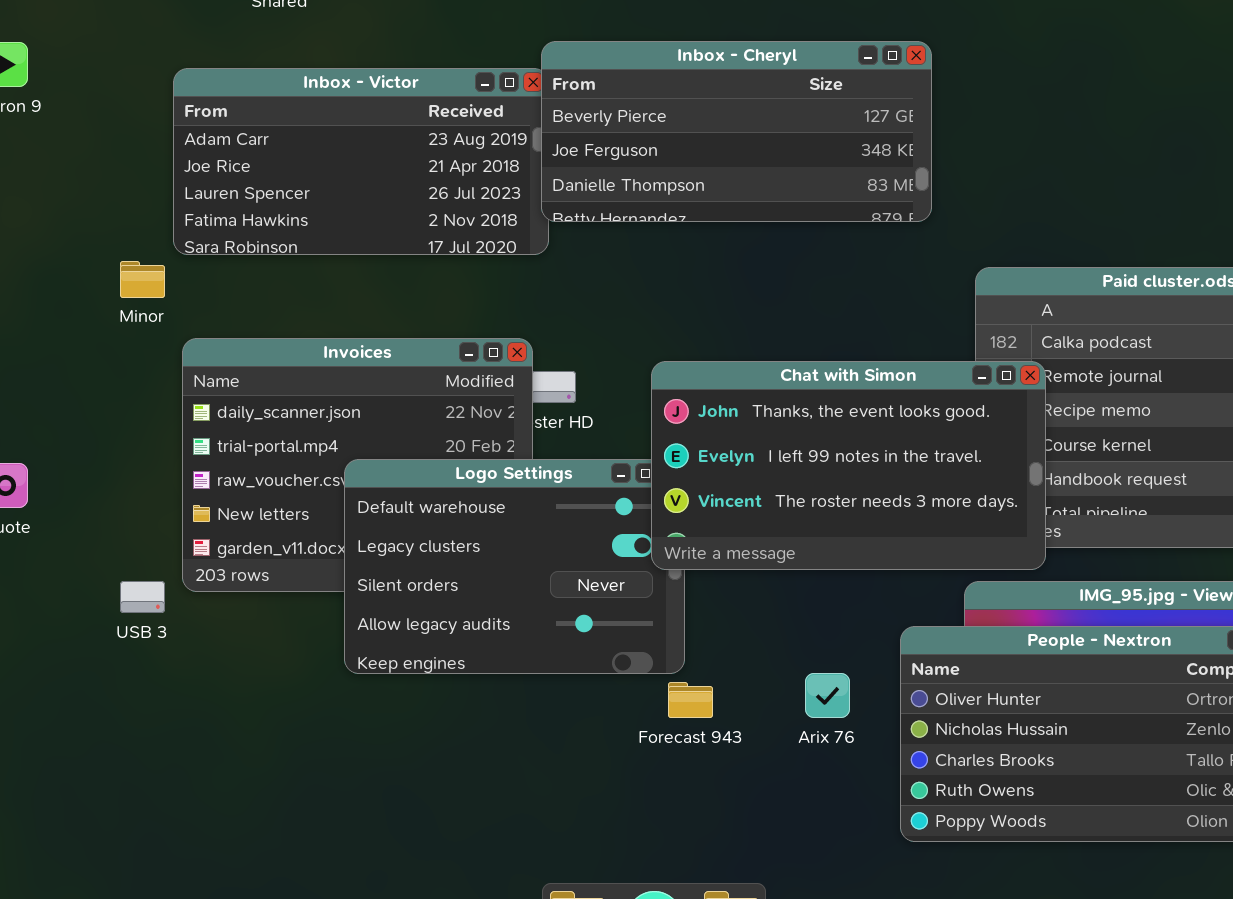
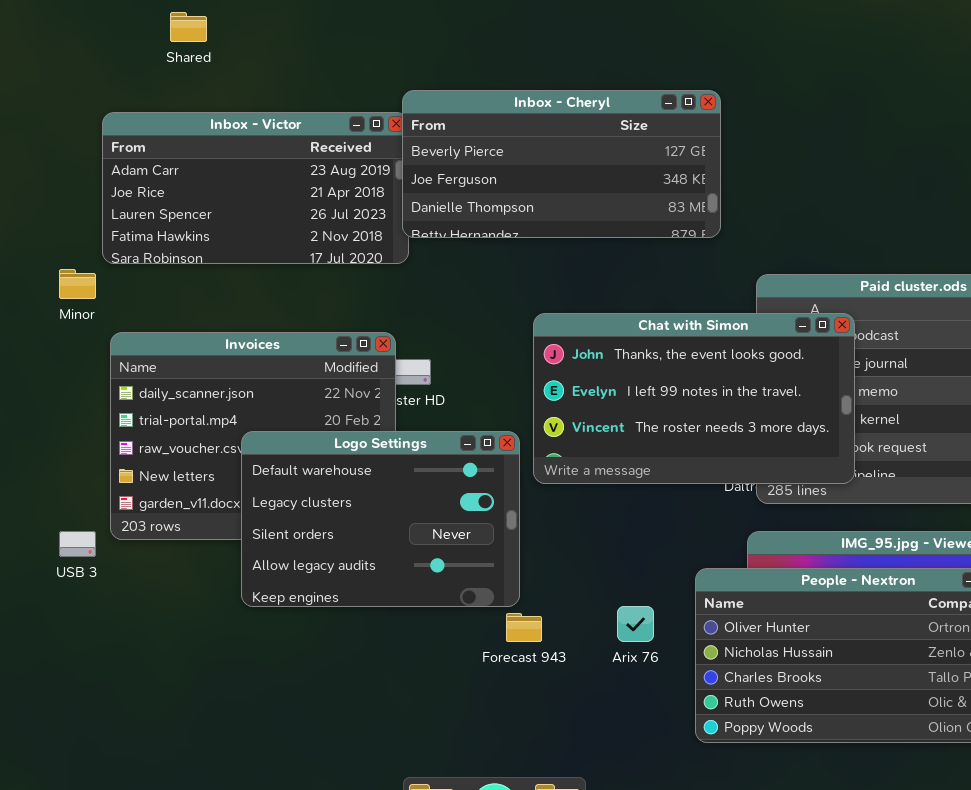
Chat with Simon: [651,361,1046,570] -> [533,313,855,484], moved

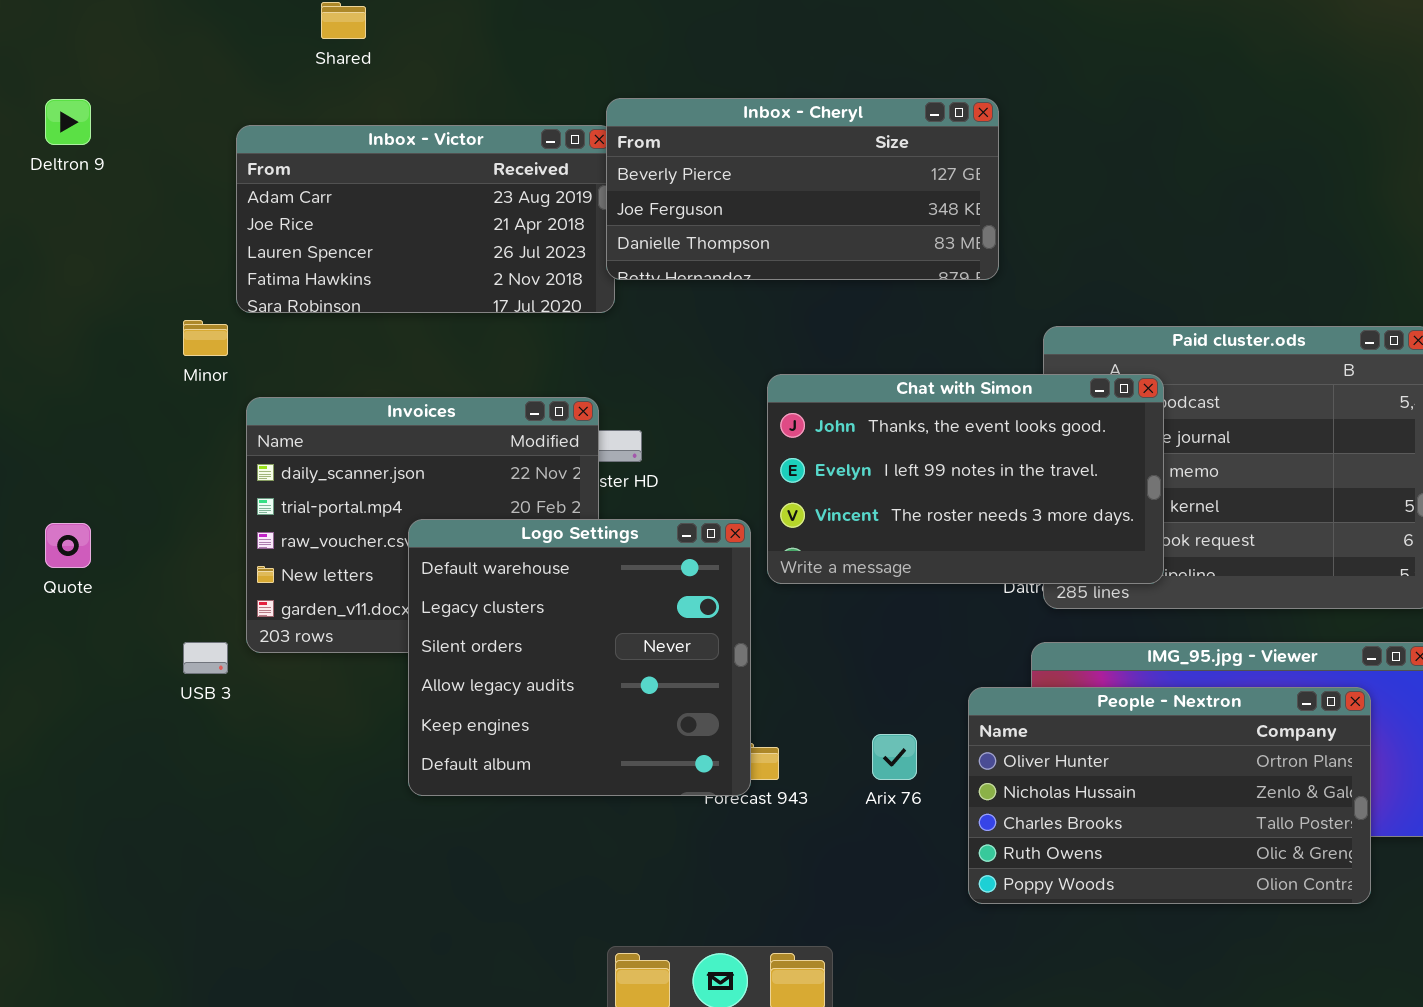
Logo Settings: [241,431,520,607] -> [408,519,751,796], resized

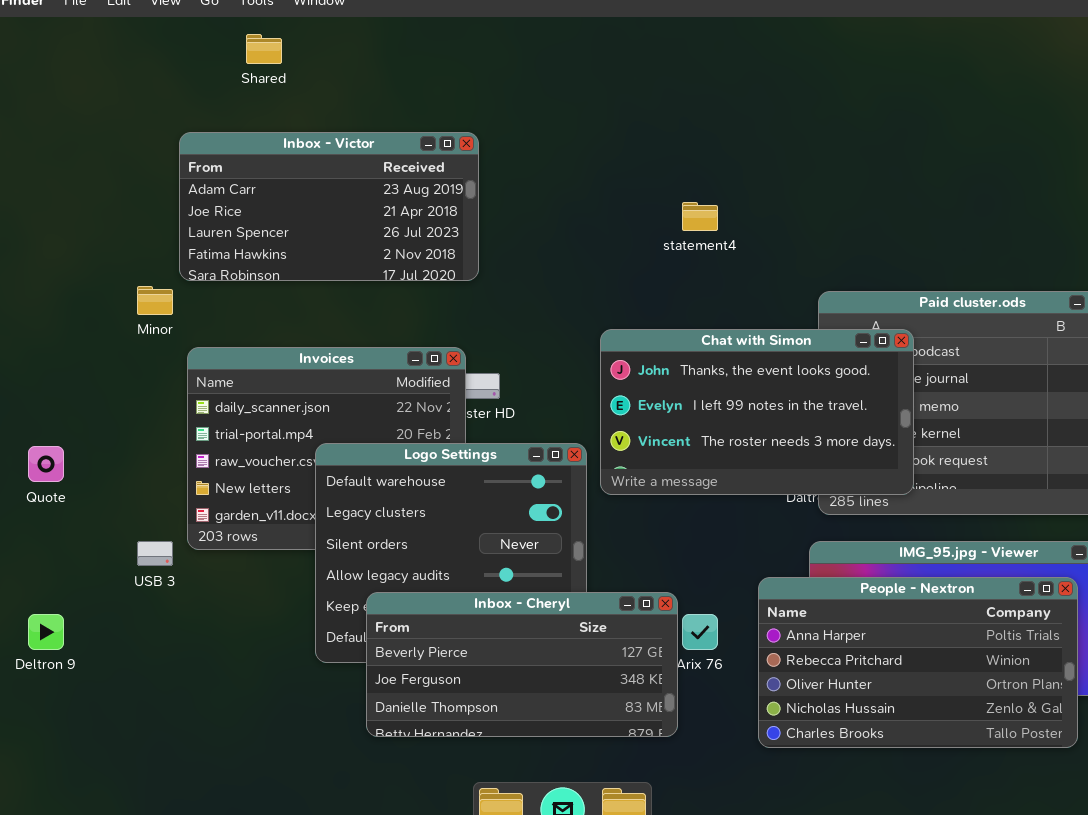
Inbox - Cheryl: [606,98,999,280] -> [366,592,678,737], moved
Deltron 9: [45,99,91,145] -> [28,614,64,650], moved
People - Nextron: [968,687,1371,904] -> [758,577,1078,748], scrolled up 2 rows

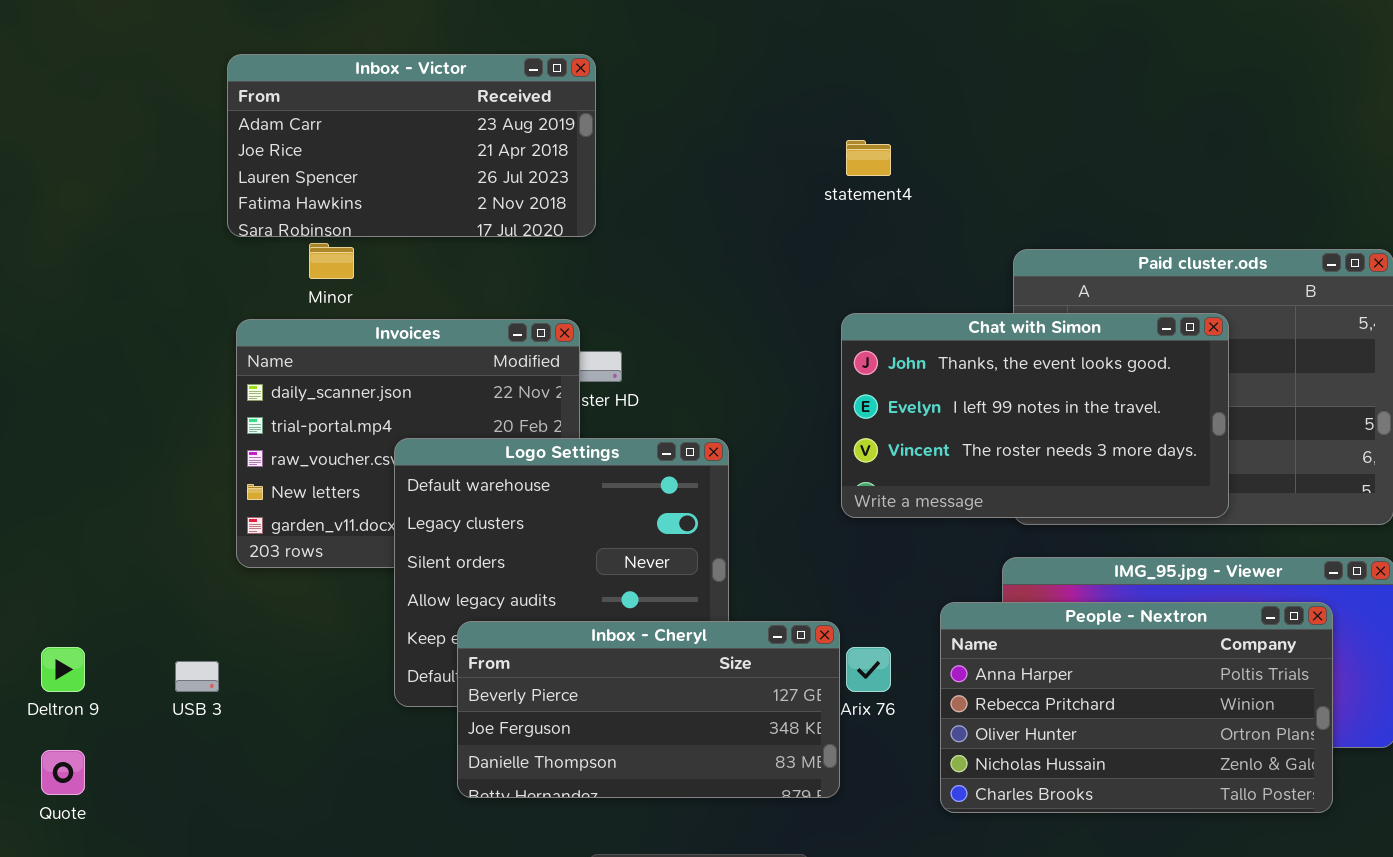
Minor: [137,286,173,315] -> [309,243,354,279], moved
Chat with Simon: [600,329,914,495] -> [841,313,1229,518], moved
Quote: [28,446,64,482] -> [41,750,85,795], moved
USB 3: [137,541,173,566] -> [175,661,219,692], moved

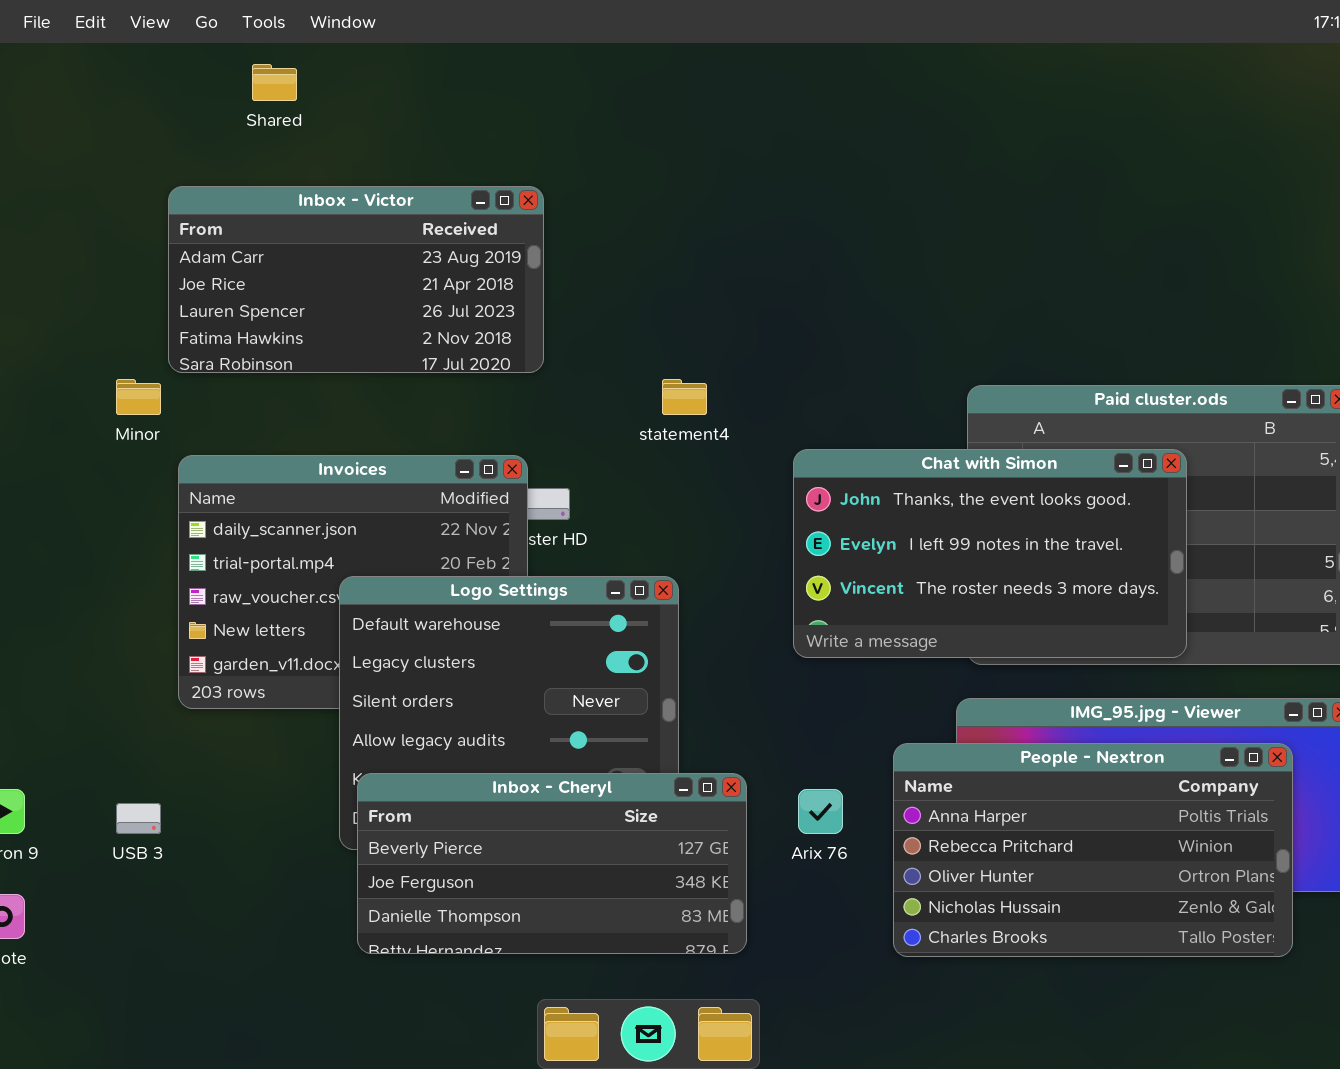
statement4: [846,140,891,176] -> [662,379,707,415], moved
Minor: [309,243,354,279] -> [116,379,161,415], moved
Inbox - Cheryl: [457,621,840,798] -> [357,773,747,954], moved

